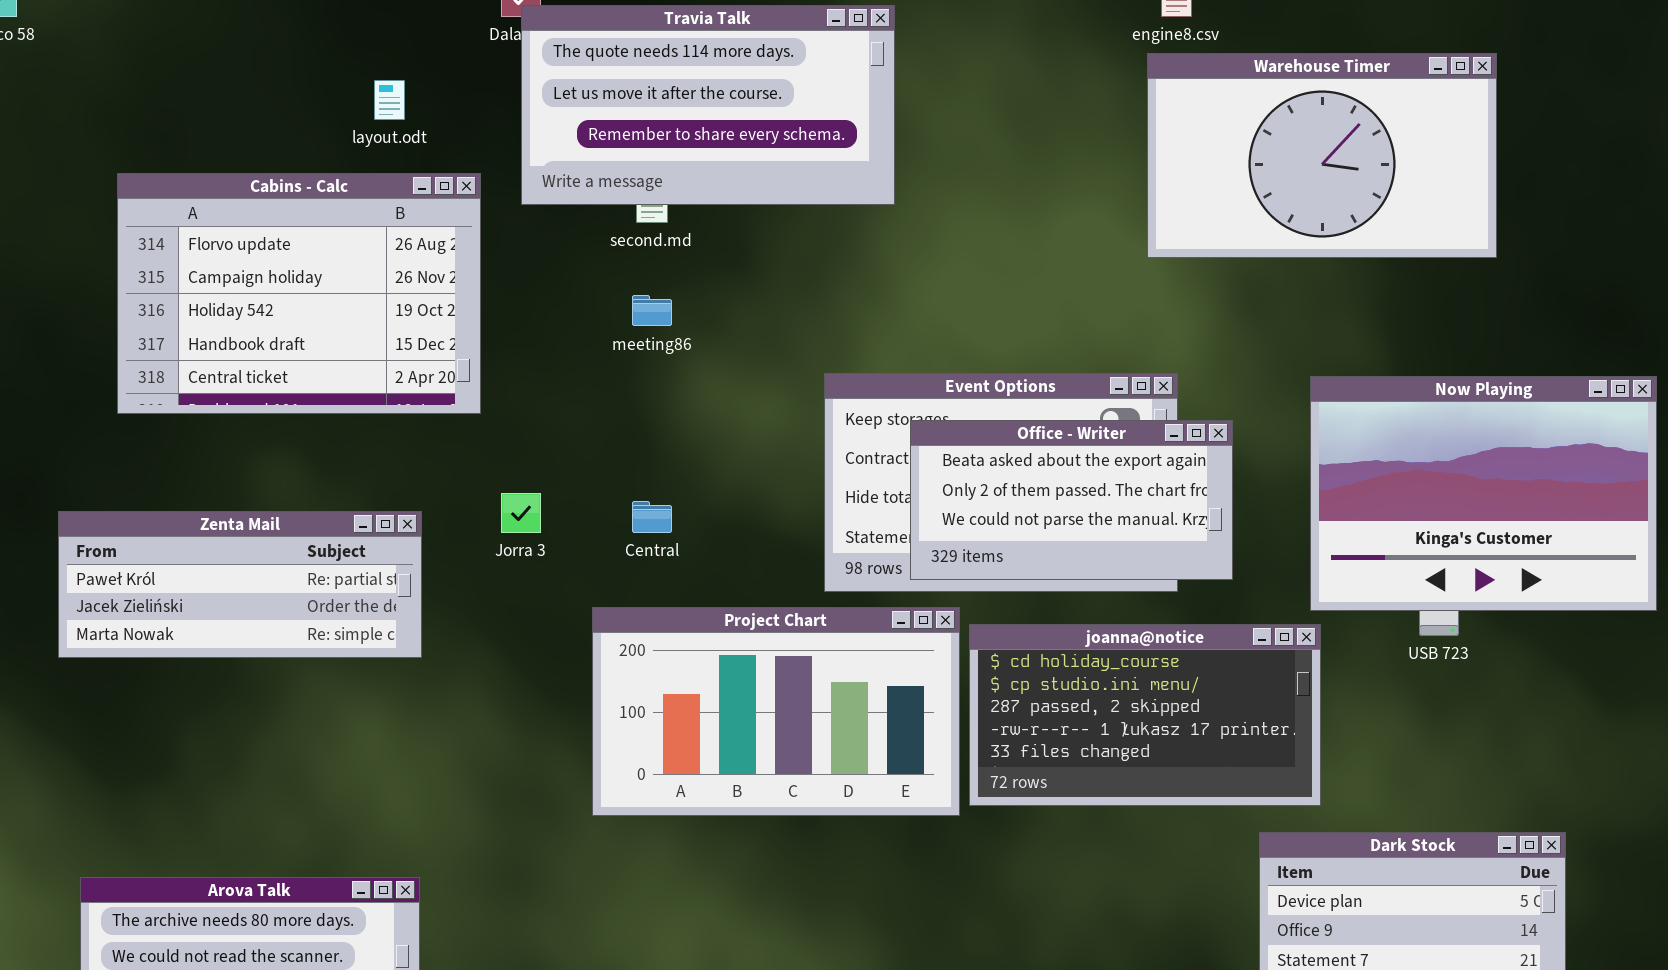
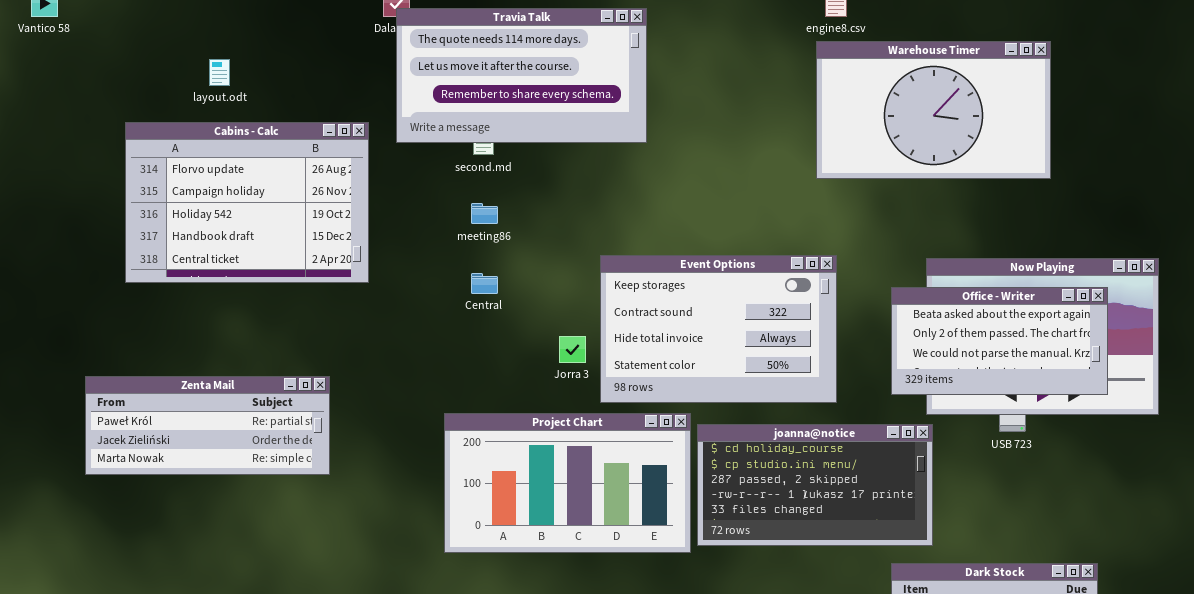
layout.odt: [374,80,405,120] -> [209,59,230,86], moved
Office - Writer: [910,420,1233,580] -> [891,287,1108,395], moved
Jorra 3: [501,493,541,533] -> [559,336,586,363], moved
Central: [632,501,672,533] -> [471,273,498,294], moved
Zenta Mail: [58,511,422,658] -> [85,376,330,475], moved

